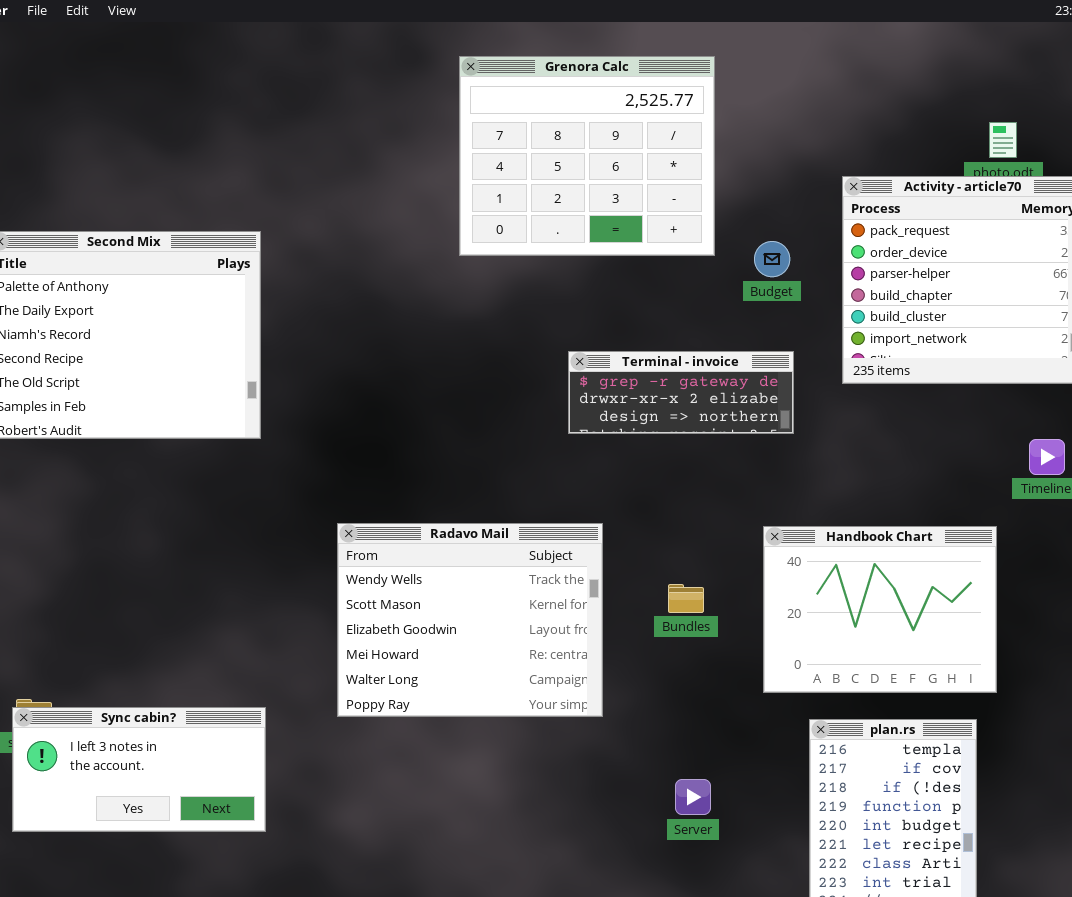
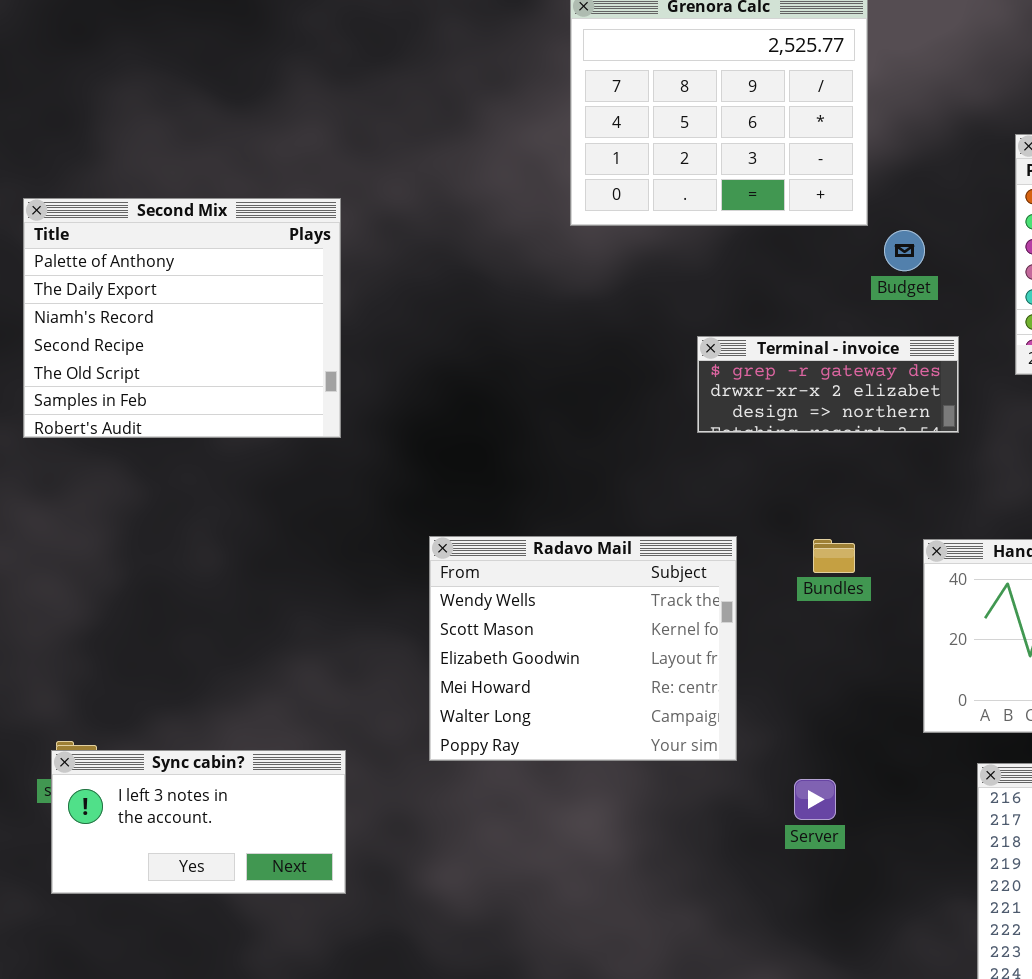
Budget: [754,241,790,277] -> [884,230,925,271], moved
Bundles: [668,584,704,613] -> [813,539,855,573], moved
Server: [675,779,711,815] -> [794,779,836,820], moved

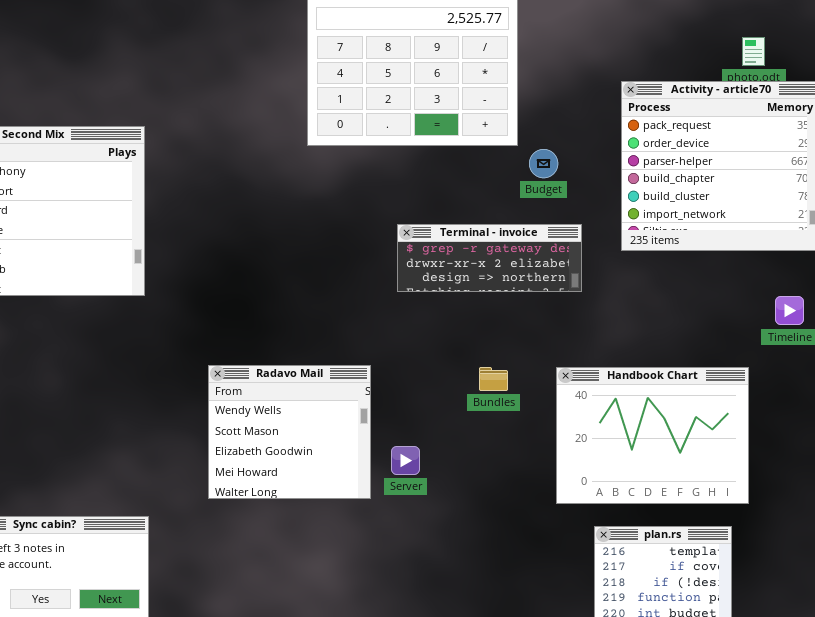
Radavo Mail: [429,536,737,761] -> [208,365,371,499], resized
Server: [794,779,836,820] -> [391,446,420,475], moved

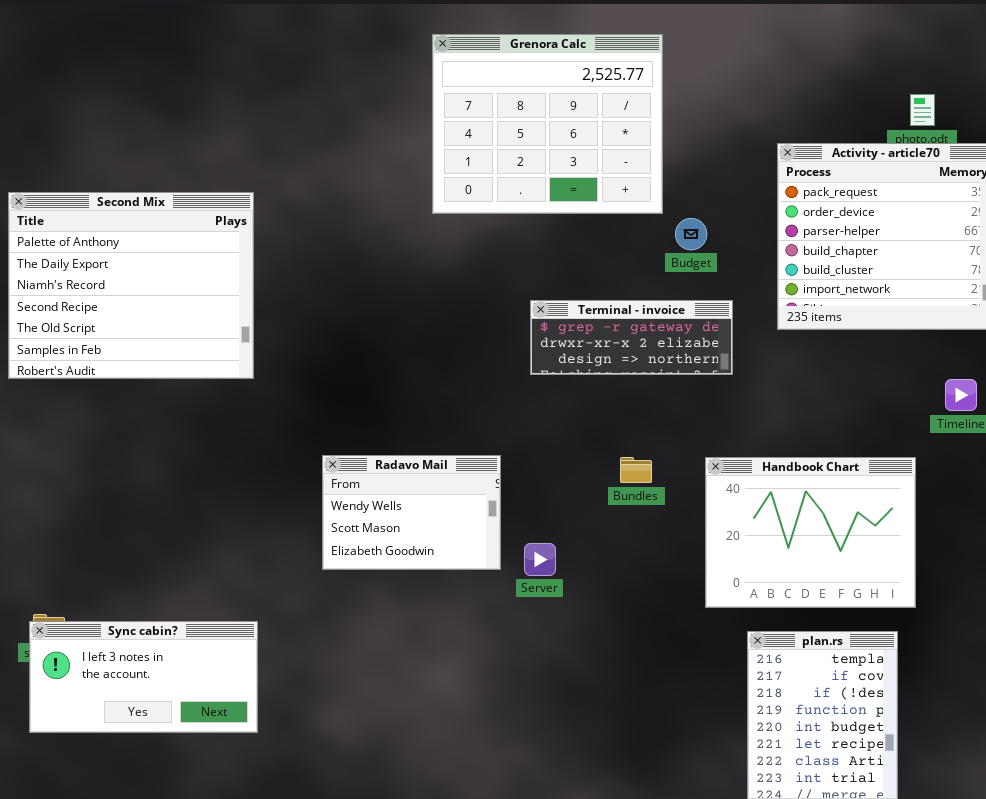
Radavo Mail: [208,365,371,499] -> [322,455,501,570], resized

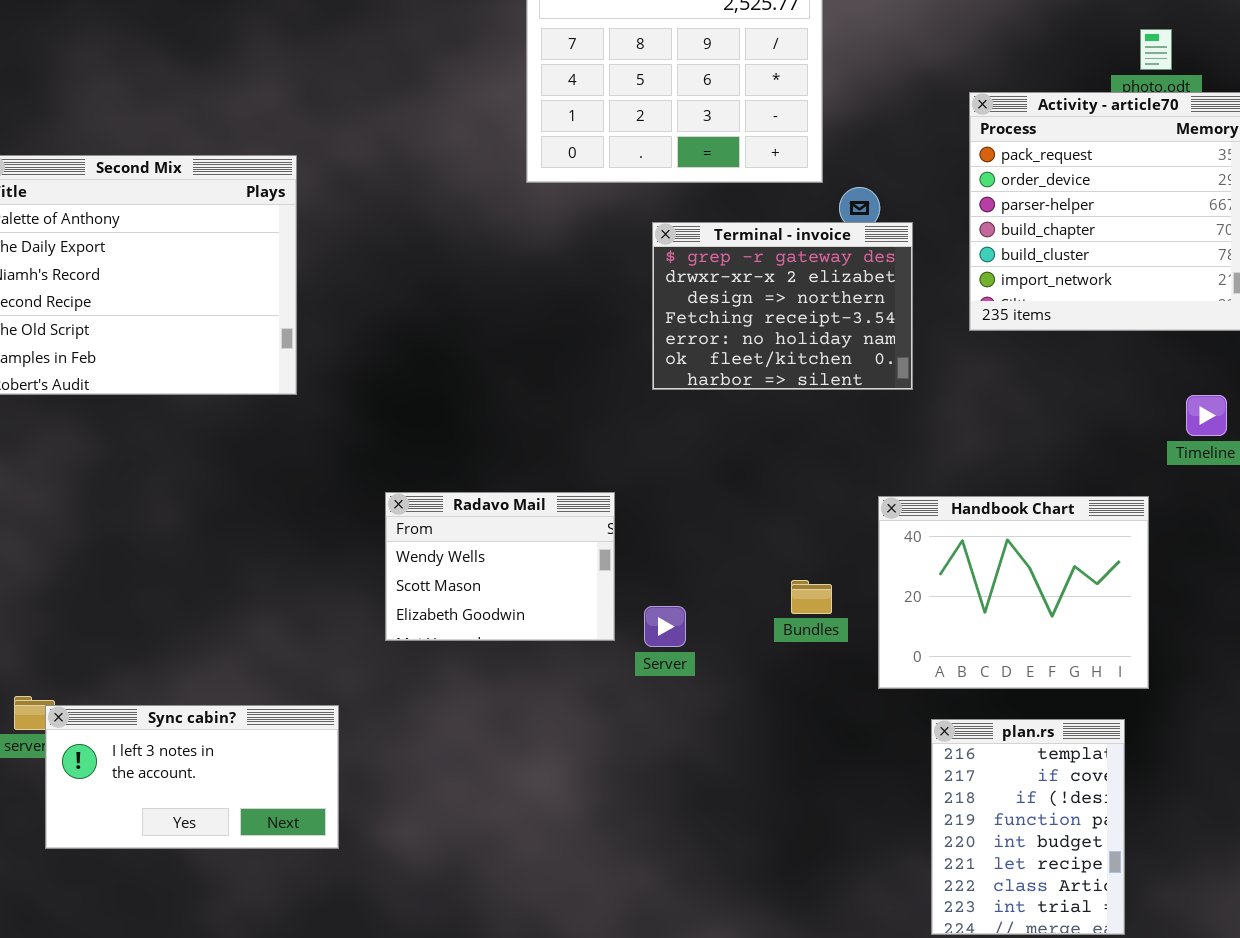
Terminal - invoice: [530,300,733,375] -> [652,222,913,390], resized
Bundles: [620,457,652,483] -> [791,580,832,614], moved
Sync cabin?: [29,621,258,733] -> [45,705,339,849], moved

